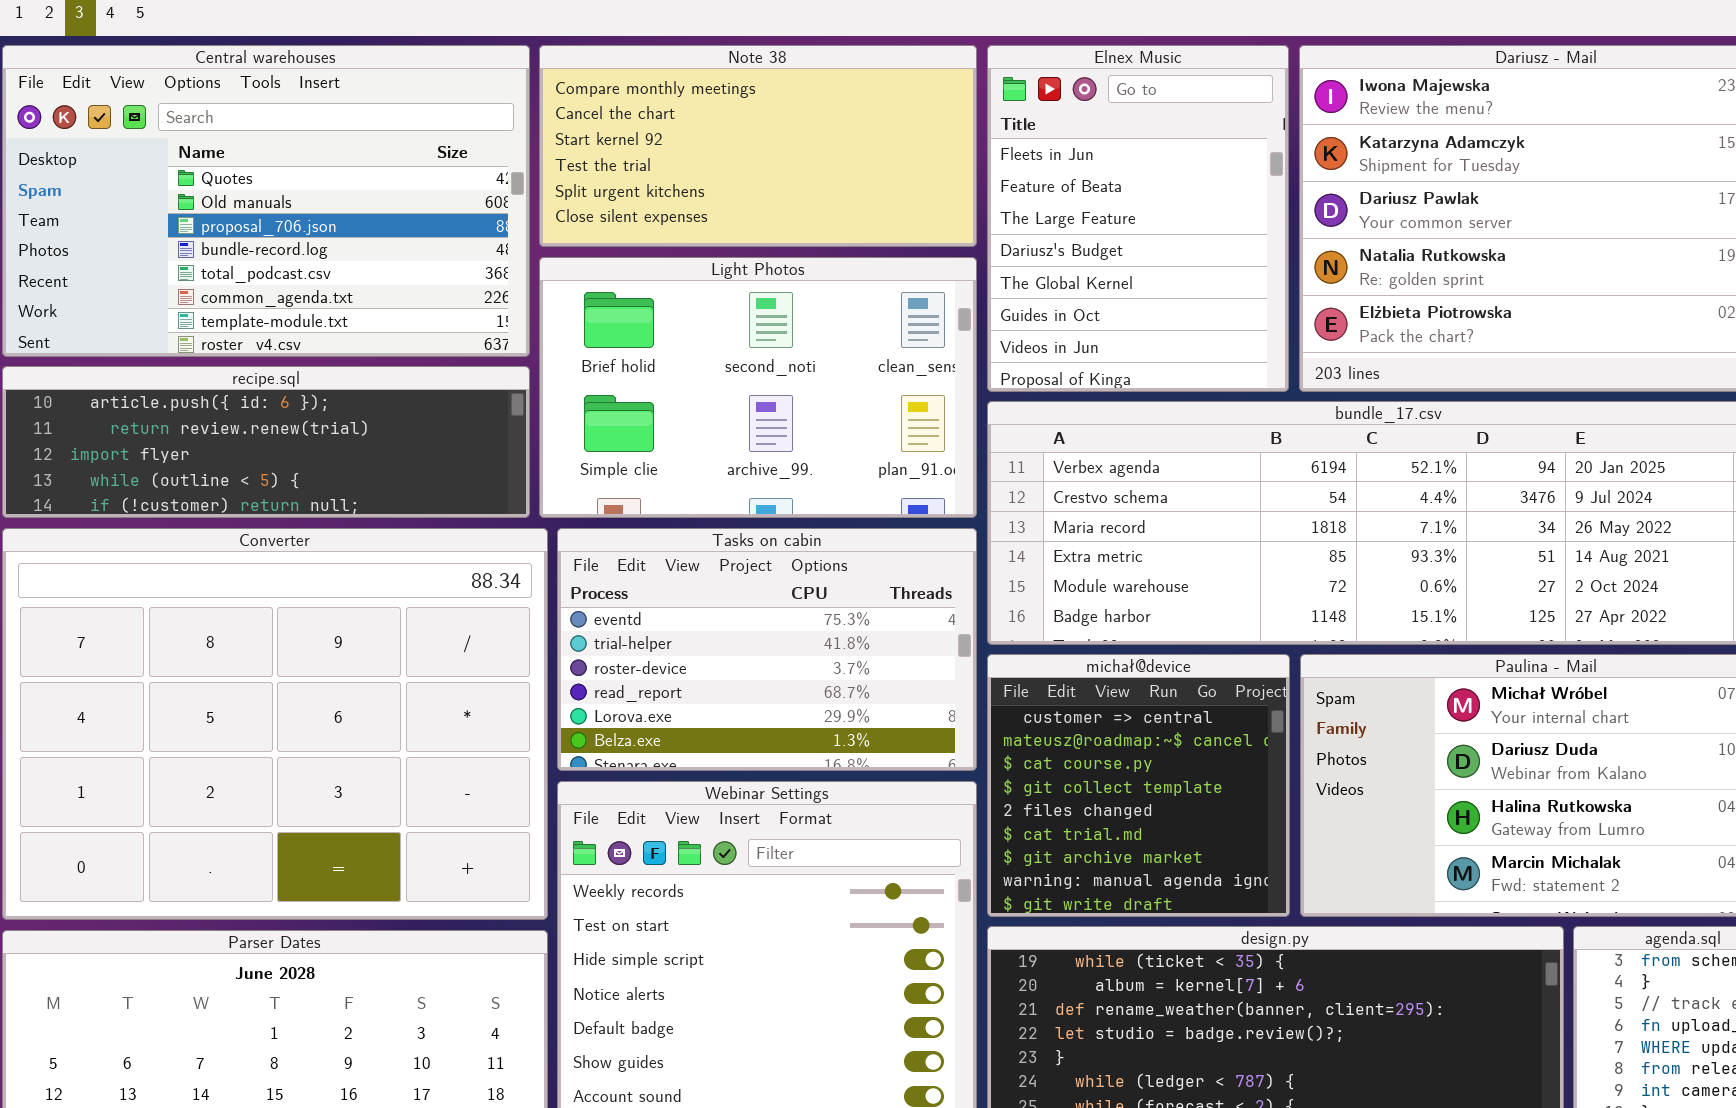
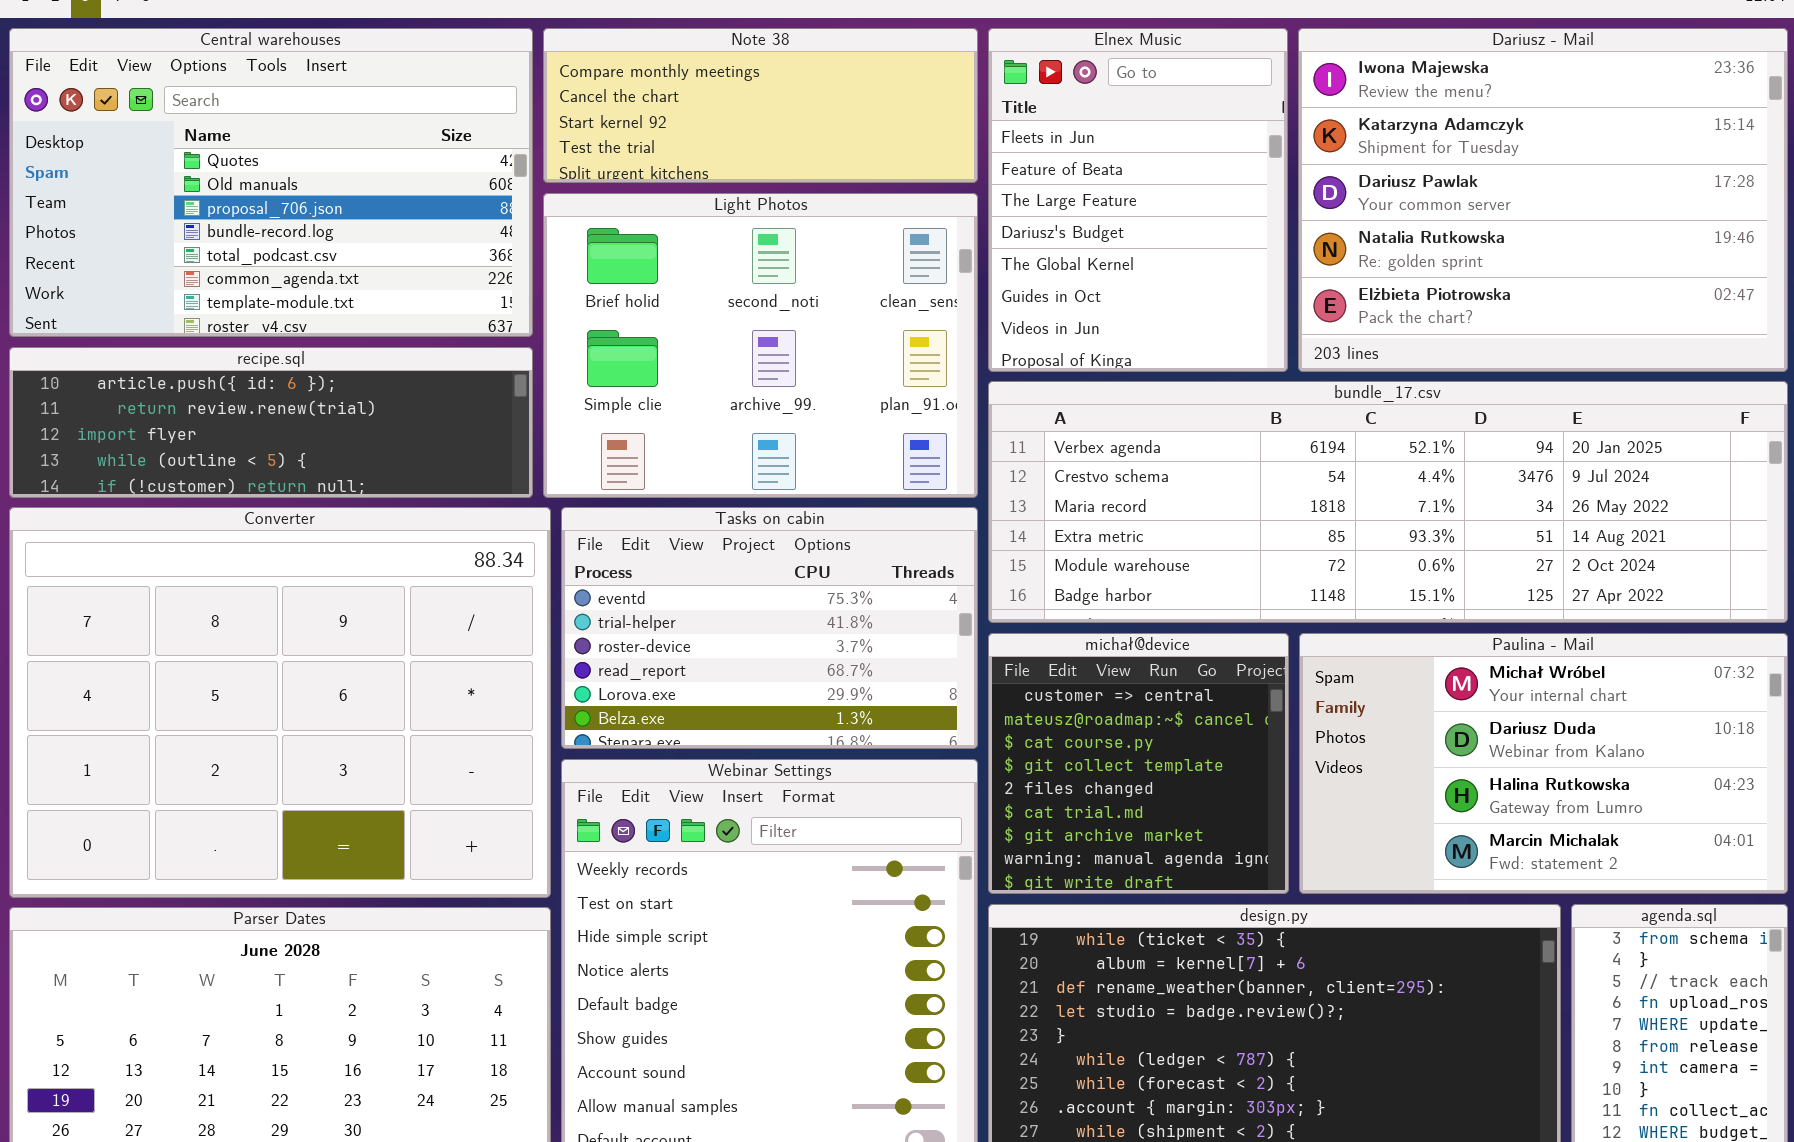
Note 38: [539,45,977,247] -> [543,28,978,183], resized
Light Photos: [539,257,977,518] -> [543,193,978,498], resized

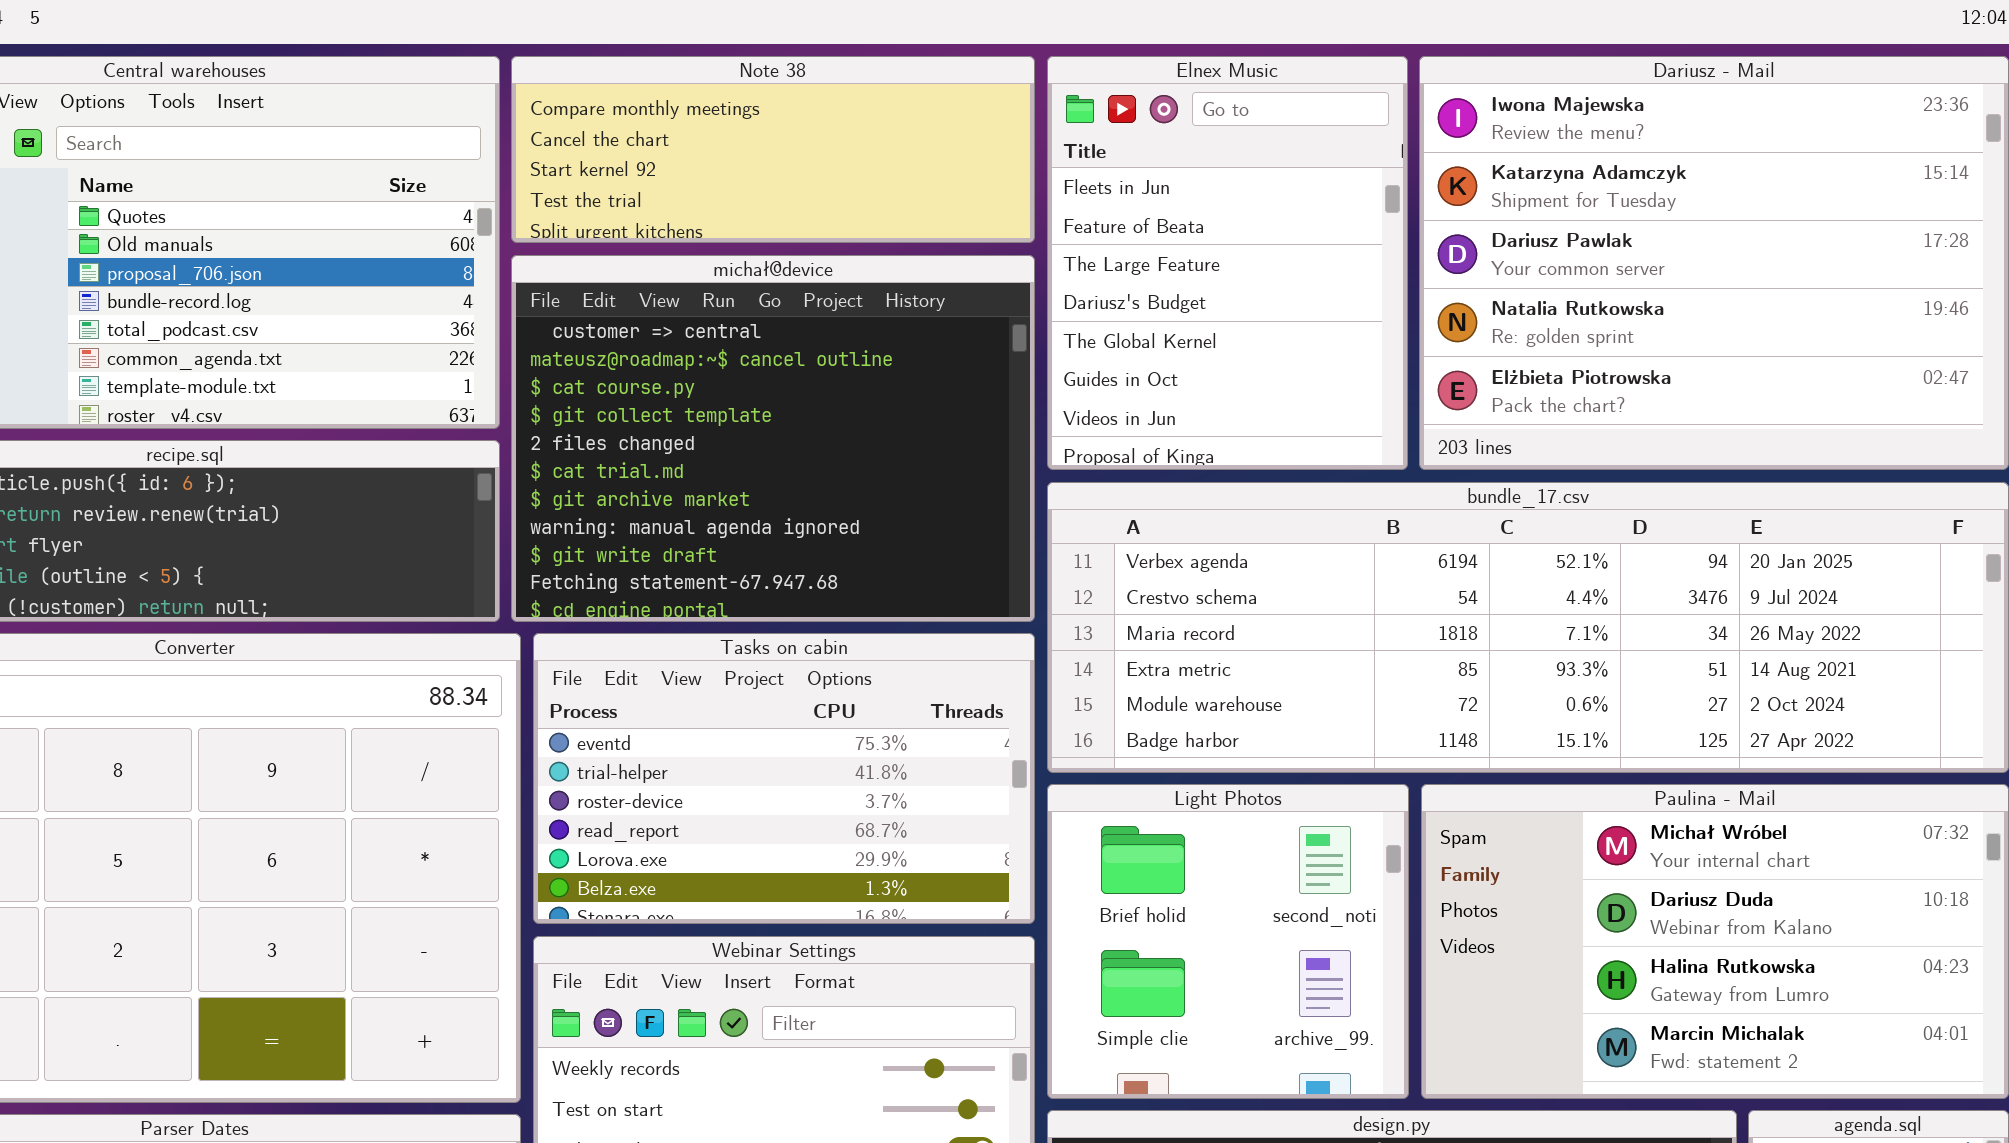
Light Photos: [543,193,978,498] -> [1047,784,1409,1099], moved, resized
michał@device: [988,633,1289,894] -> [511,255,1035,622], moved, resized

